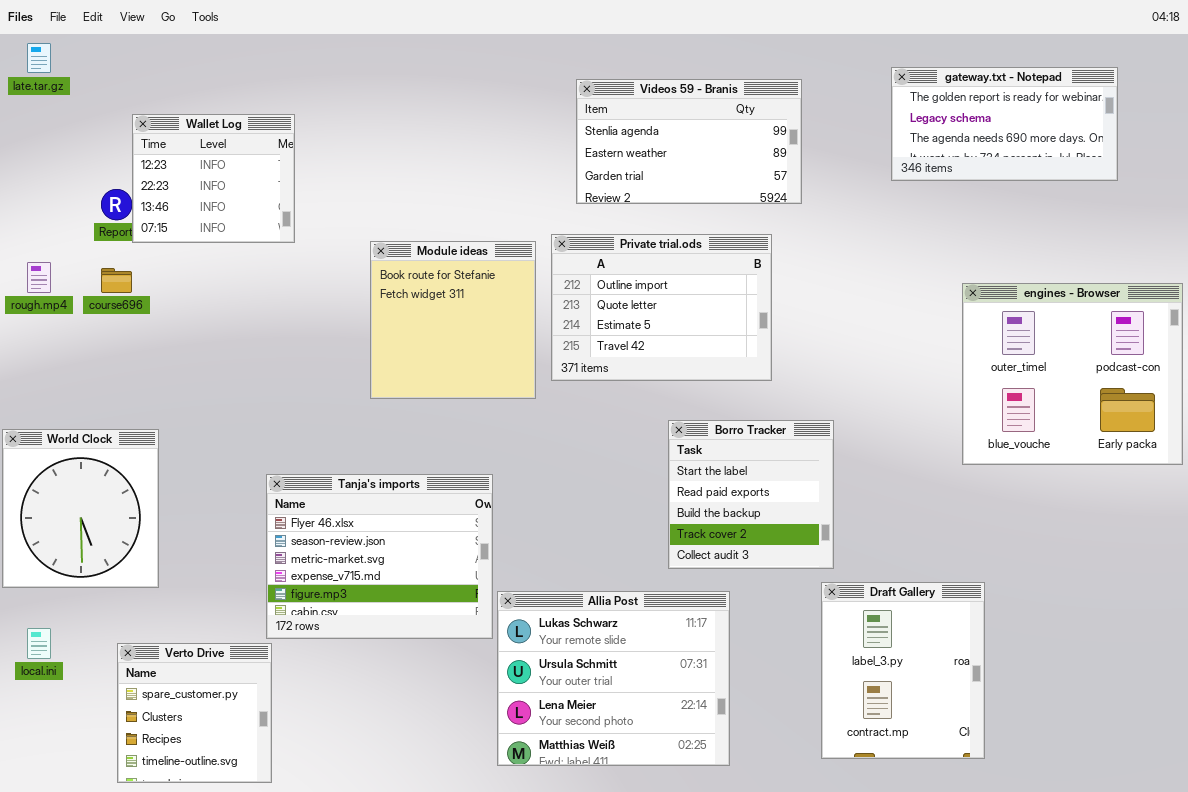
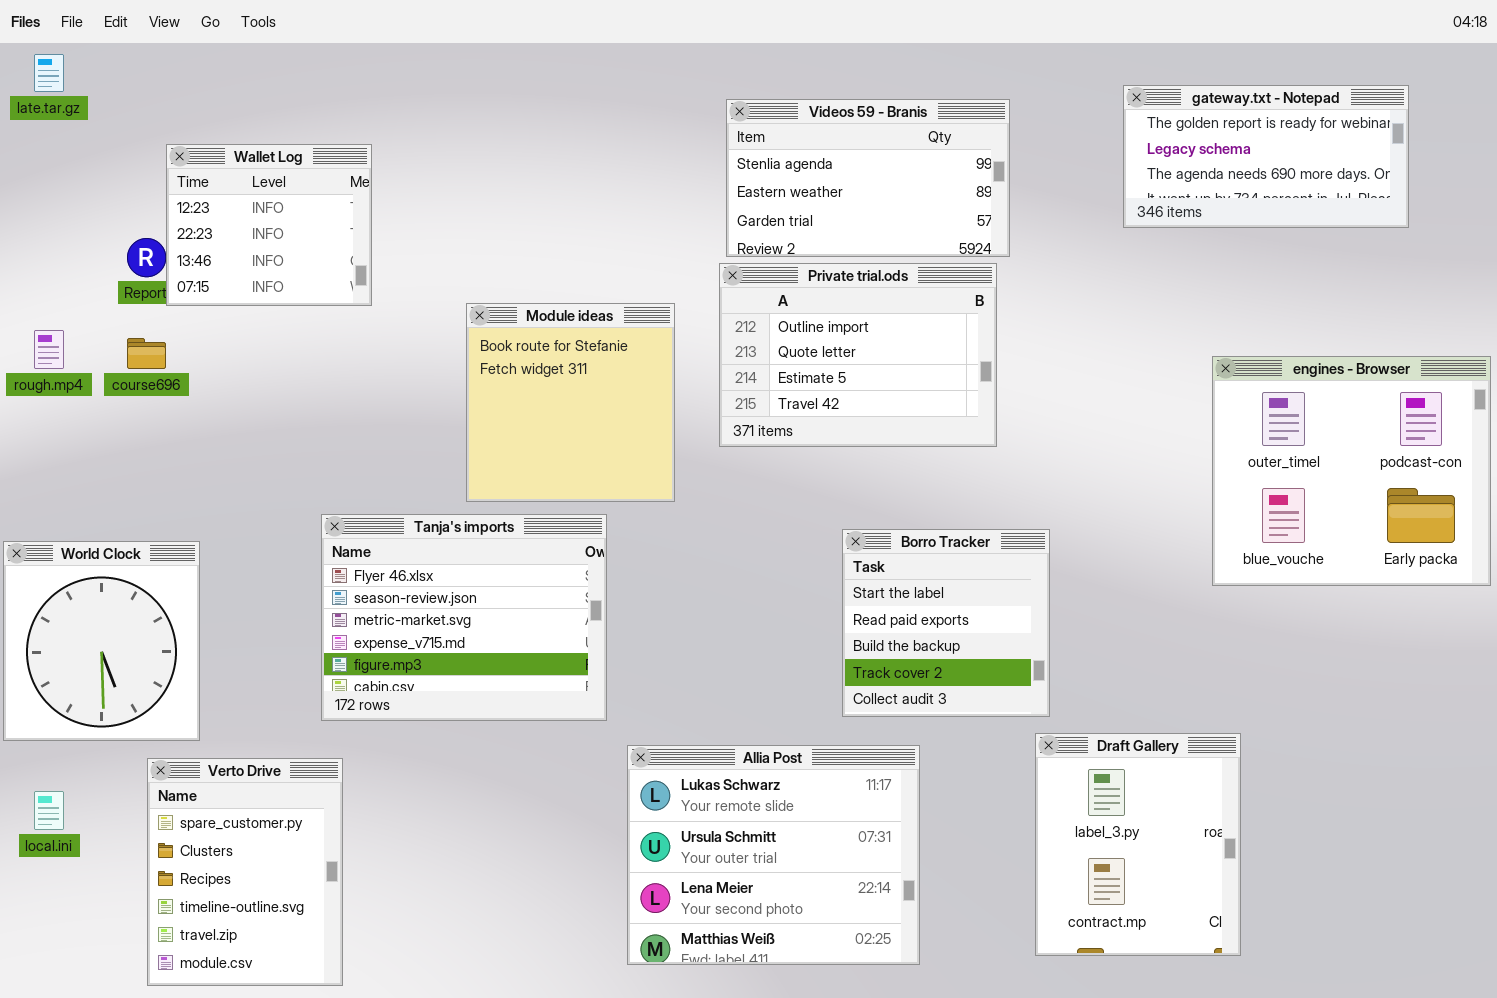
Private trial.ods: [551,234,772,381] -> [719,263,997,447], moved
Tanja's imports: [266,474,493,639] -> [321,514,607,721], moved
Verto Drive: [117,643,272,783] -> [147,758,343,986], resized

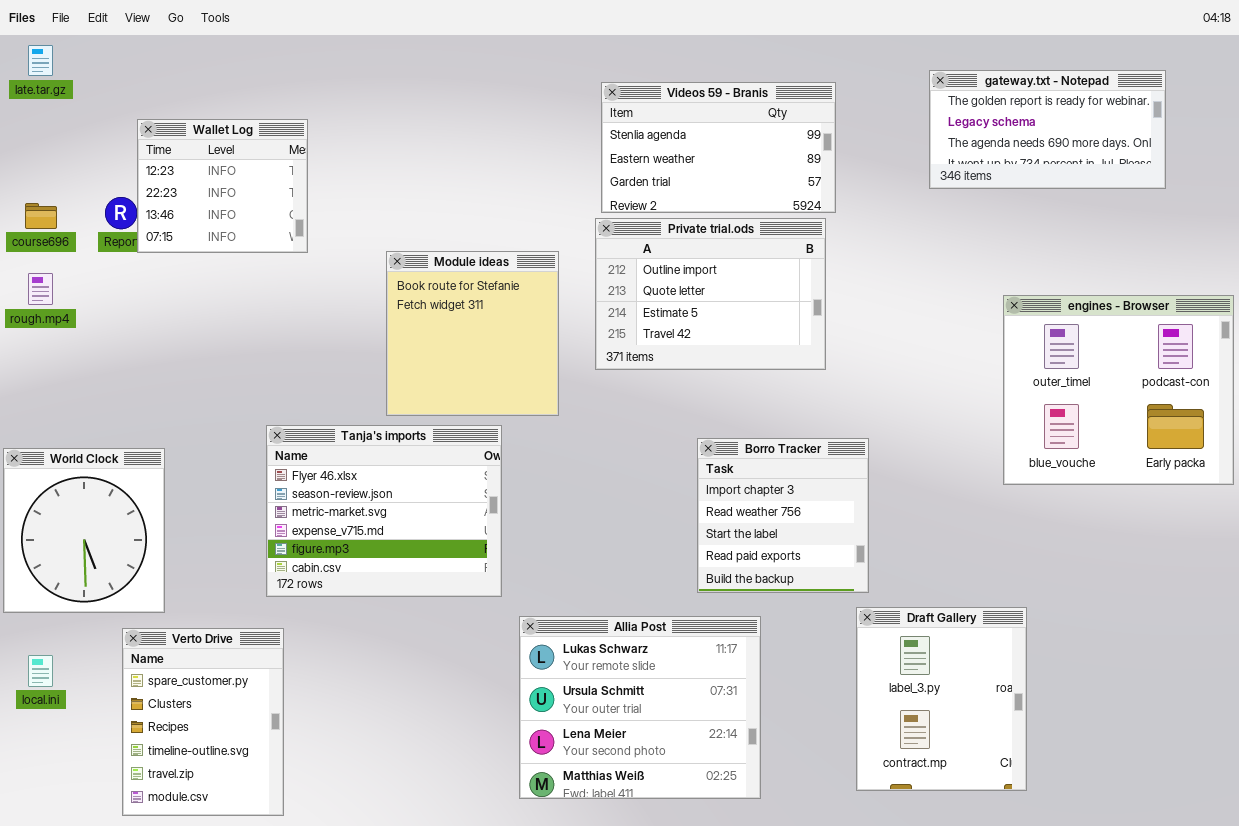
course696: [127,338,166,369] -> [25,203,57,229], moved
Borro Tracker: [842,529,1050,717] -> [697,438,869,593], scrolled up 2 rows

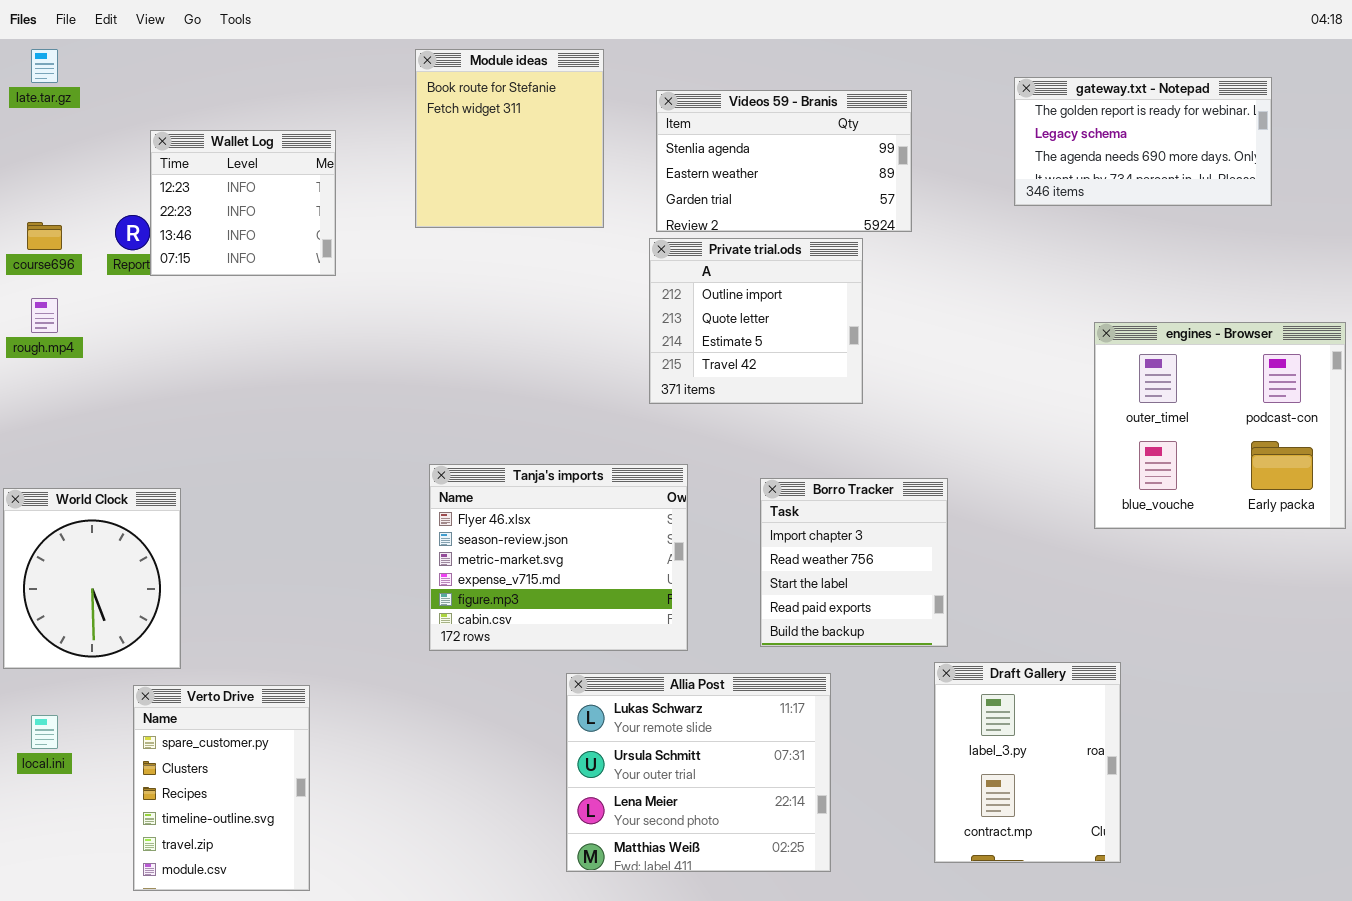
Private trial.ods: [595,218,826,370] -> [649,238,863,404], resized
Module ideas: [386,251,559,416] -> [415,49,604,228], moved
Tanja's imports: [266,425,502,597] -> [429,464,688,651], moved

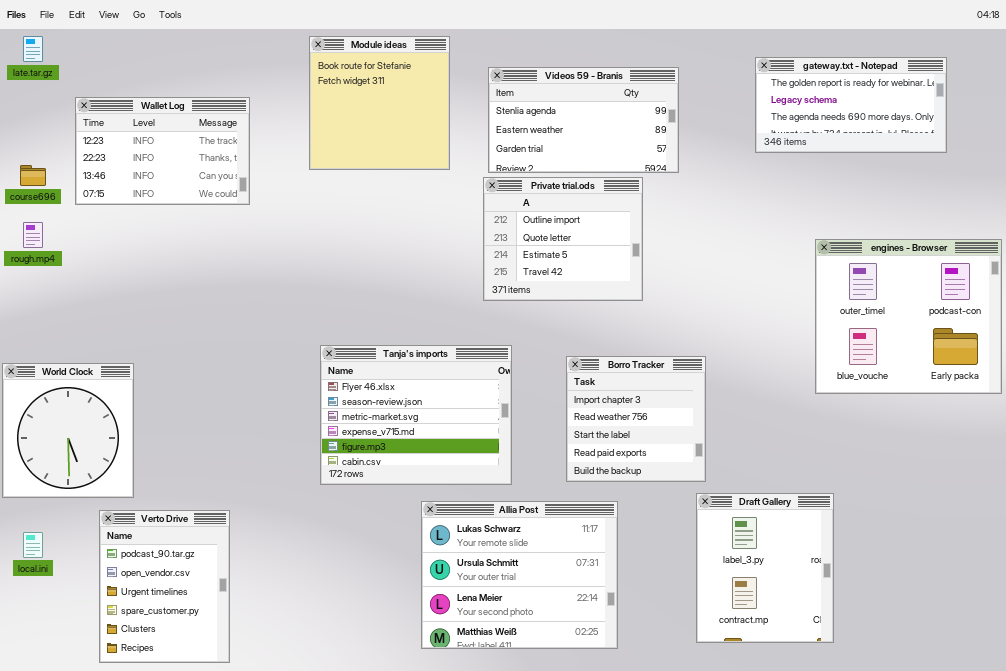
Wallet Log: [150,130,336,276] -> [75,97,250,205], resized
Verto Drive: [133,685,310,891] -> [99,510,230,663], scrolled up 3 rows

